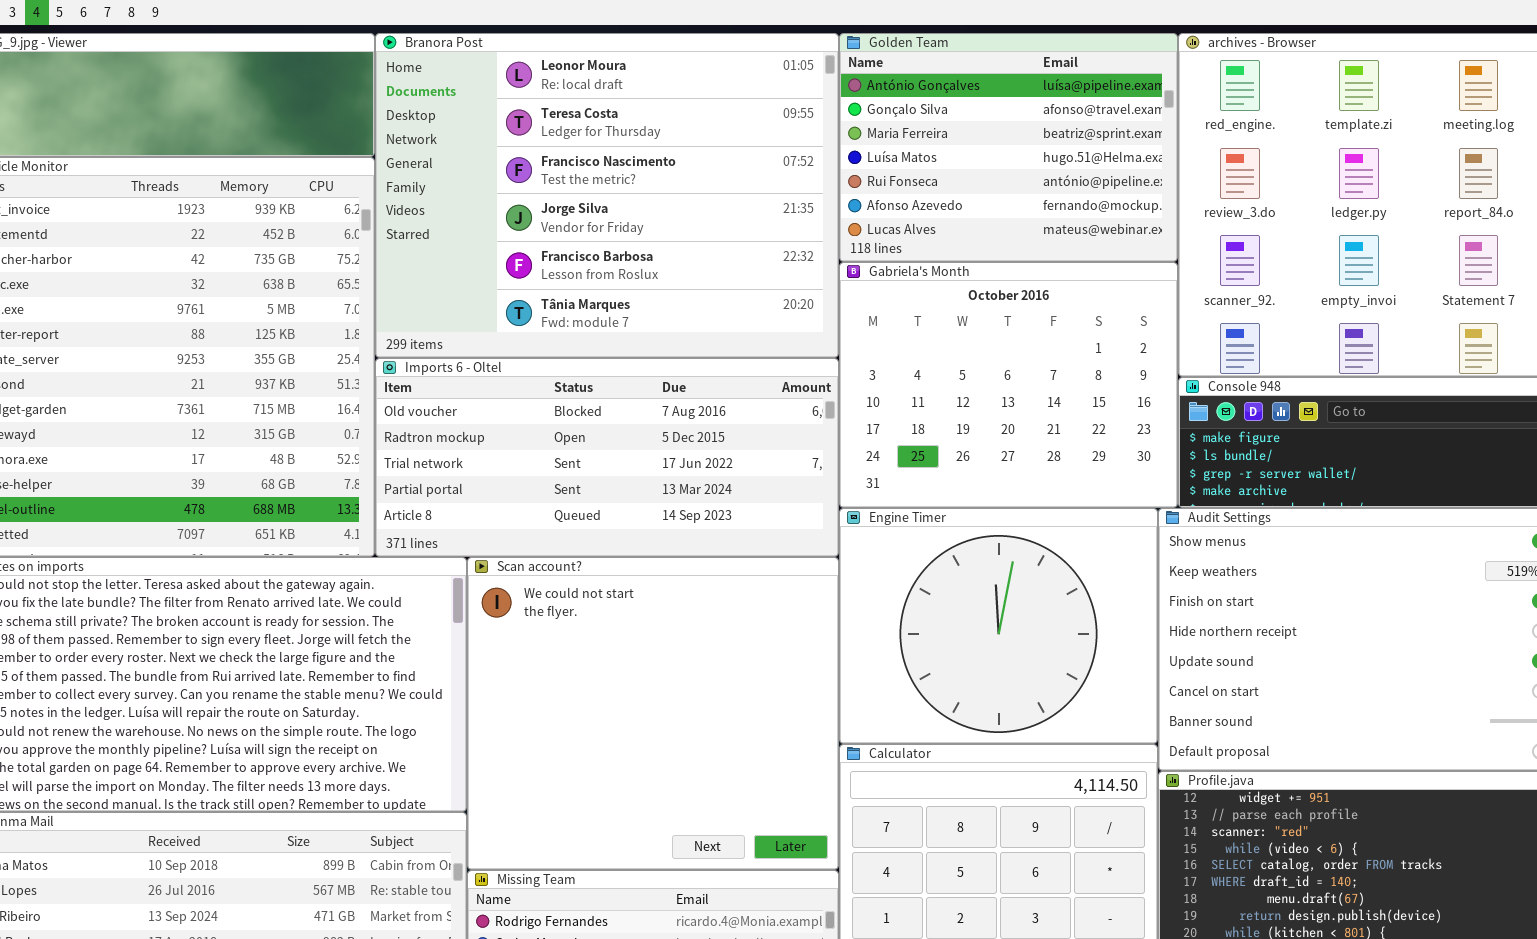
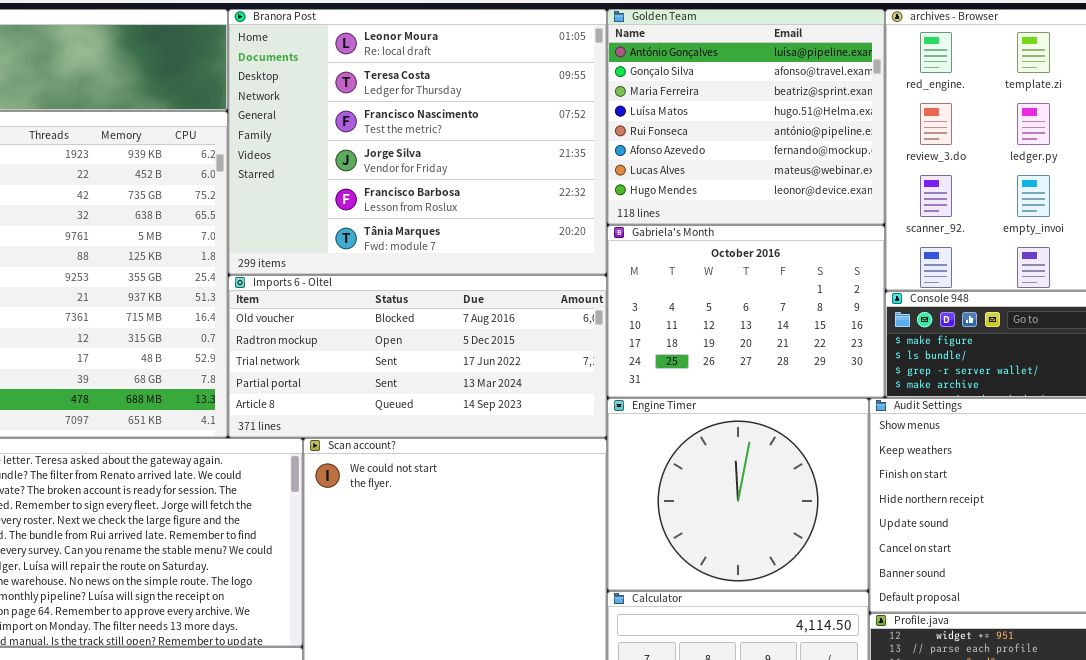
Golden Team: [839,33,1178,262] -> [607,9,885,225], resized
Gabriela's Month: [839,262,1178,508] -> [607,225,885,398], resized

